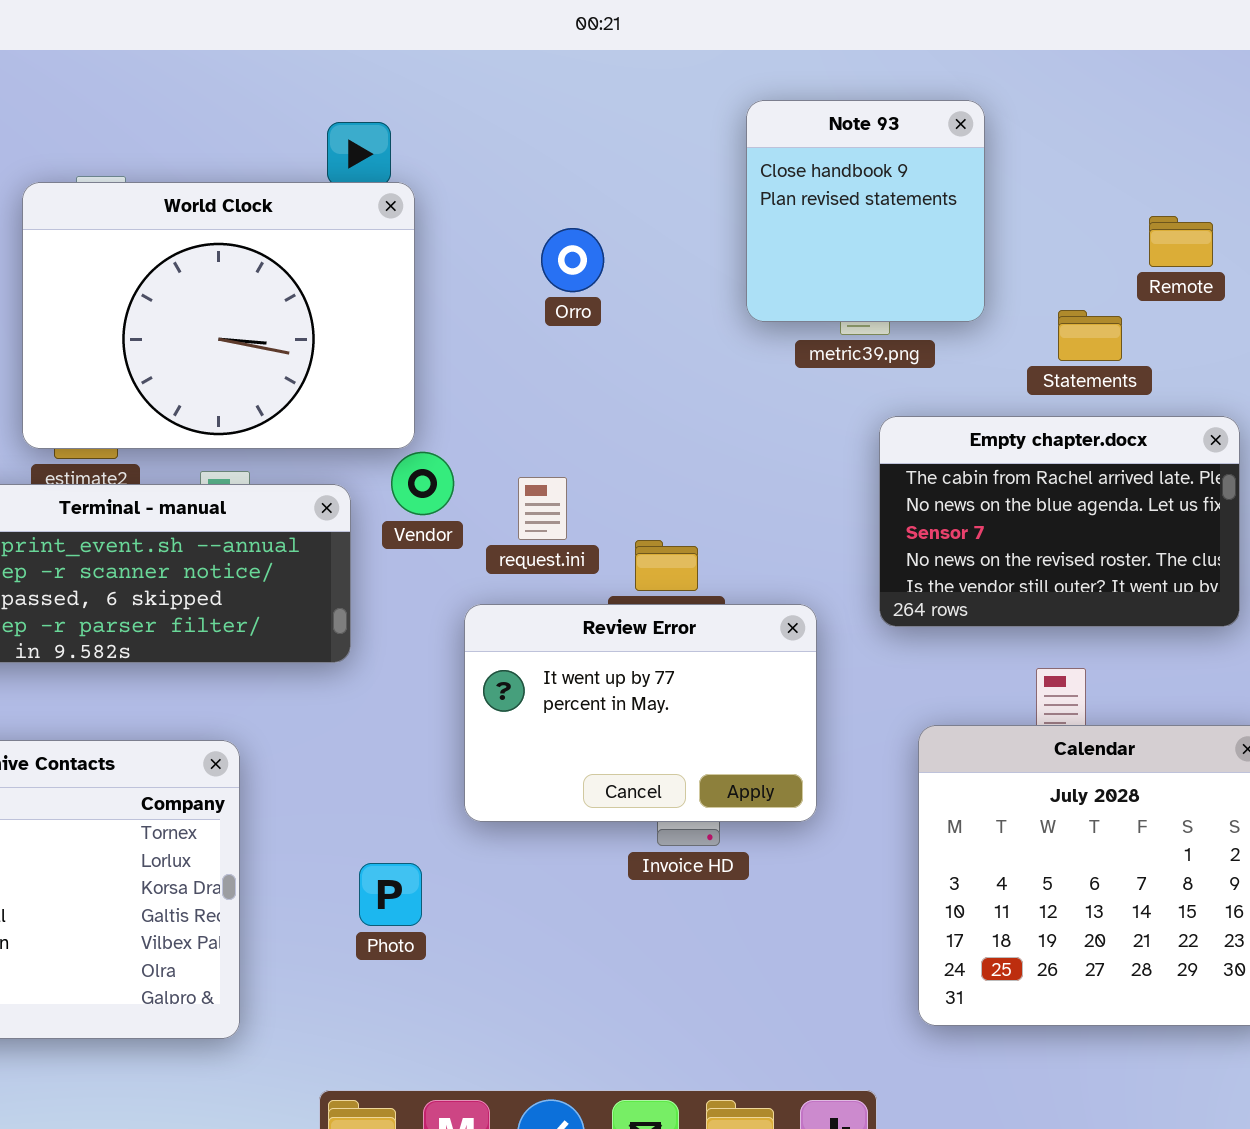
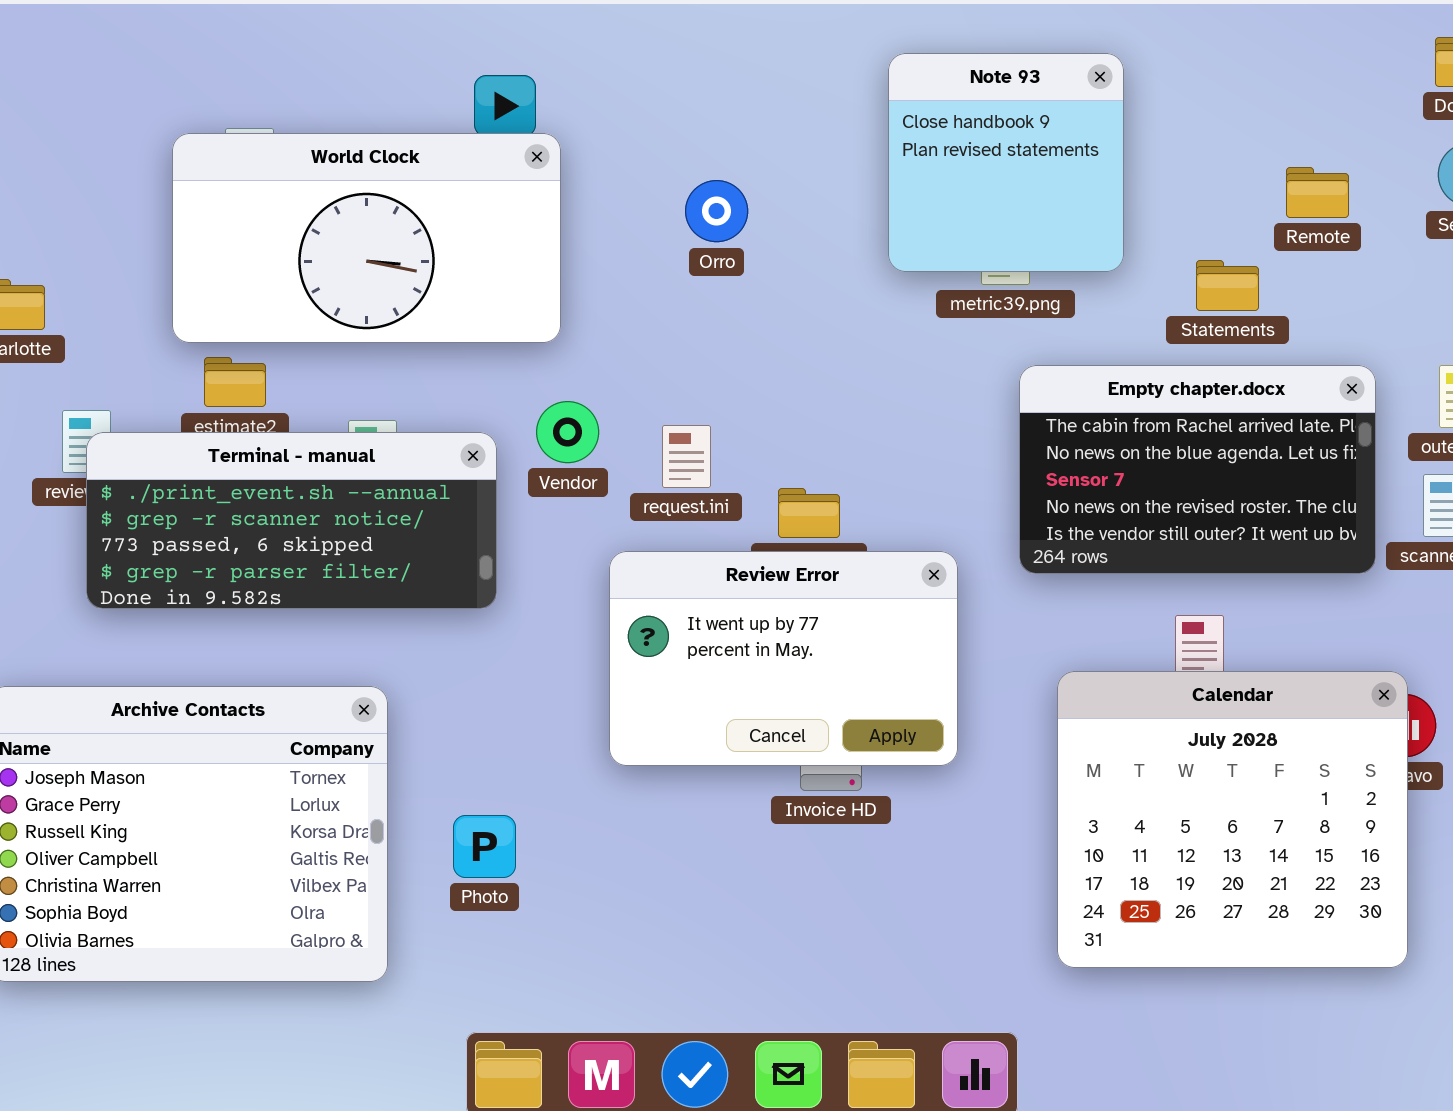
World Clock: [22,182,415,449] -> [172,133,561,343], resized
Photo: [359,863,422,926] -> [453,815,516,878], moved

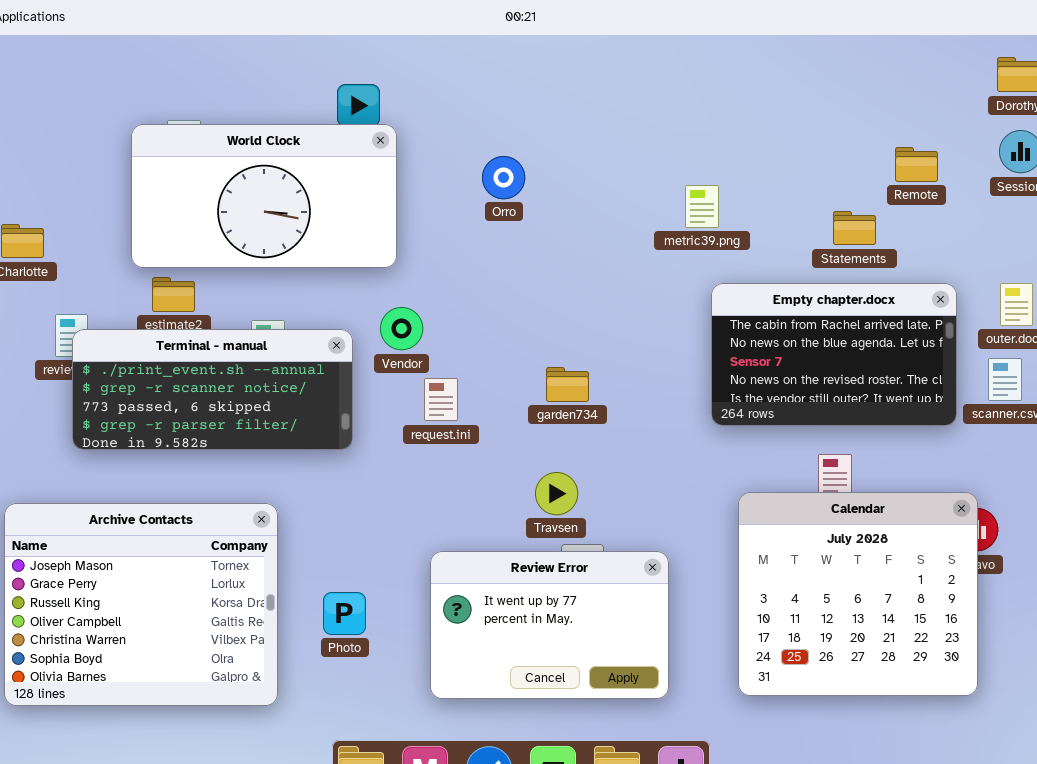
Note 93: [888,53,1124,272] -> none, closed
request.ini: [662,425,711,488] -> [424,378,458,421], moved
Review Error: [609,551,958,766] -> [430,551,669,699], moved

